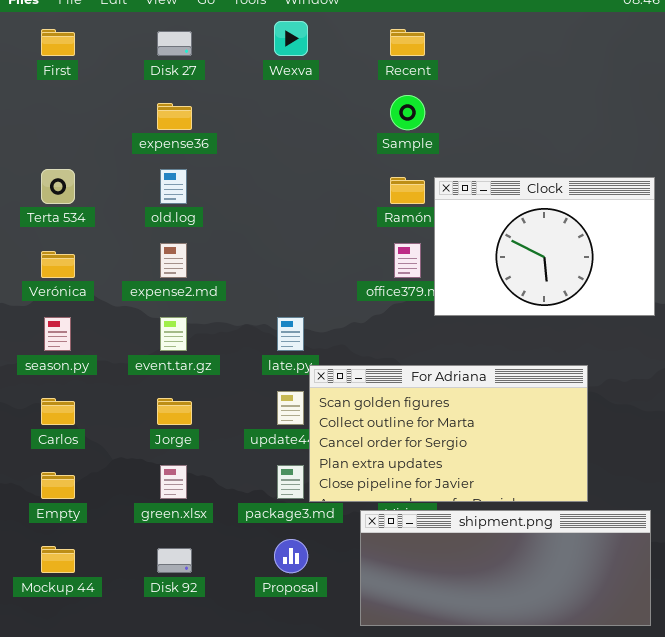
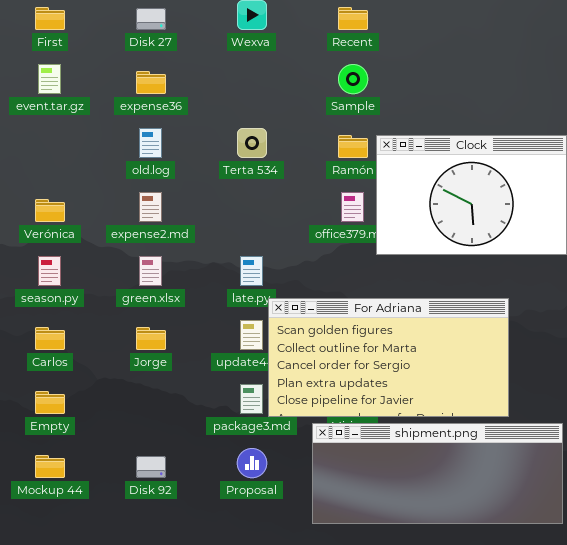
Terta 534: [41,169,75,204] -> [237,128,267,158], moved
event.tar.gz: [160,317,187,351] -> [38,64,61,94], moved
green.xlsx: [160,465,187,499] -> [139,256,162,286], moved

